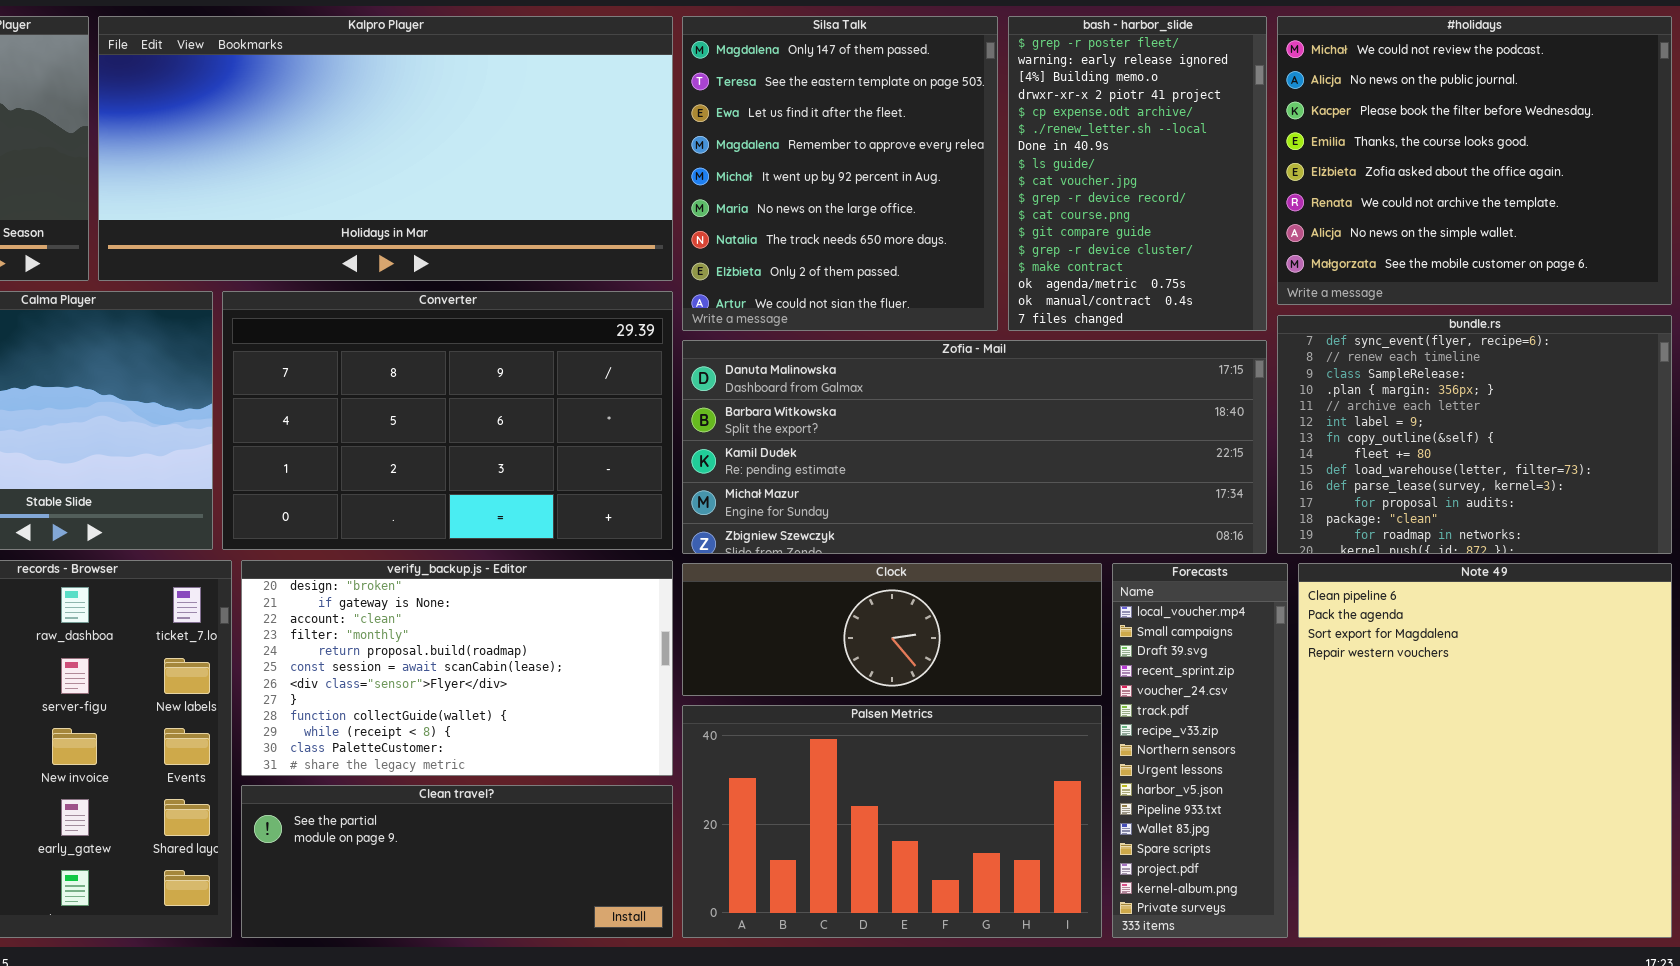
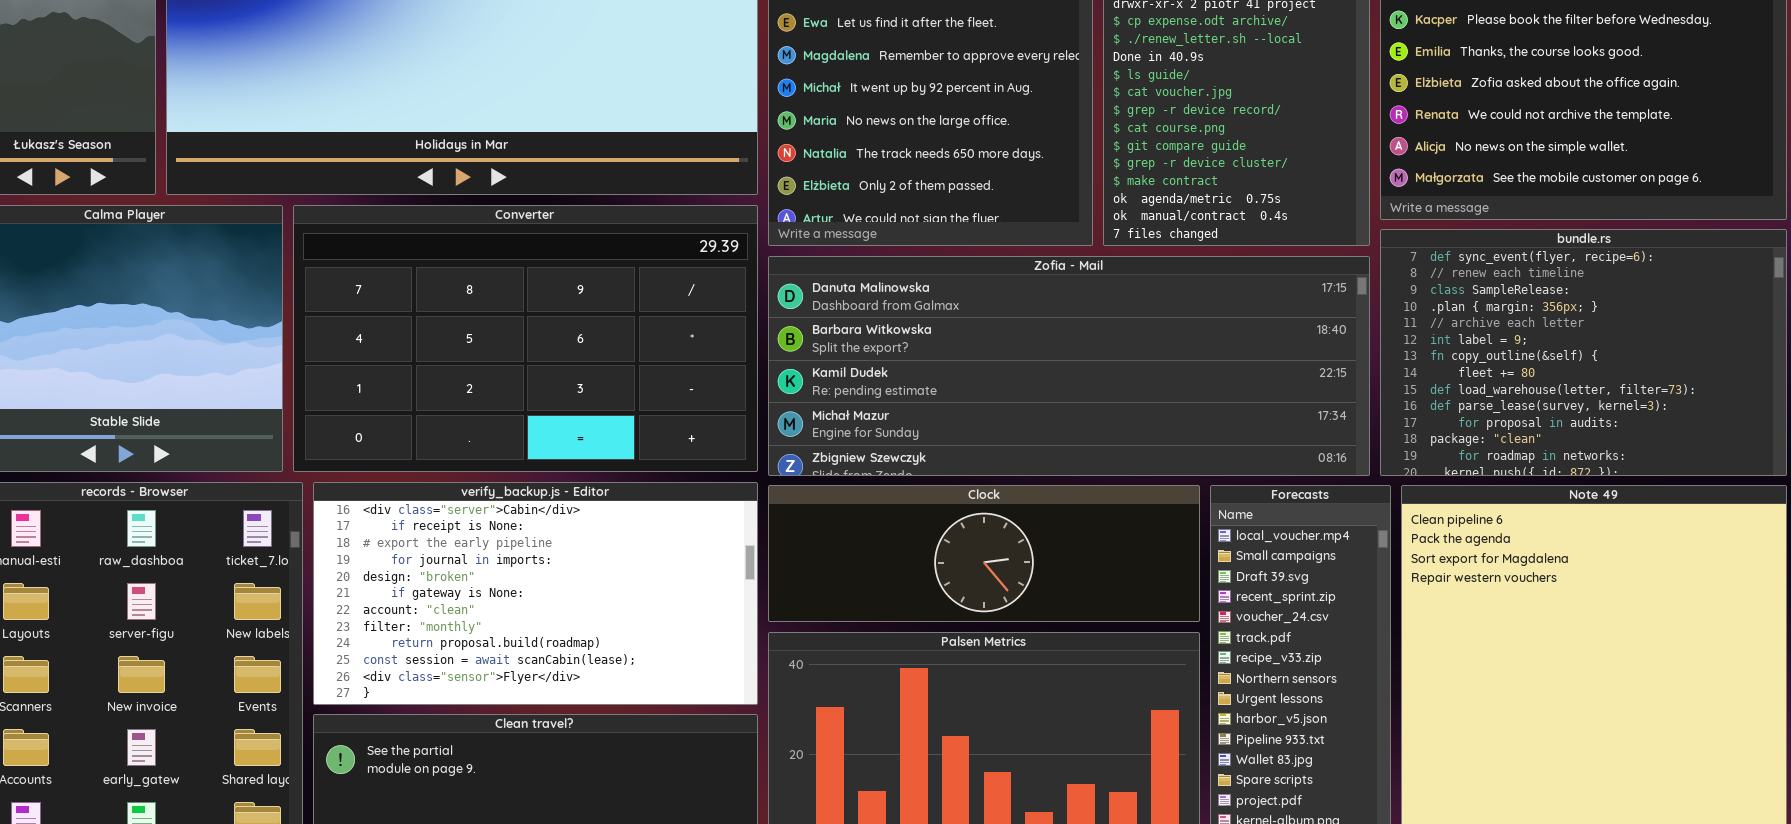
verify_backup.js - Editor: [241,560,673,776] -> [313,482,758,705], scrolled up 4 rows

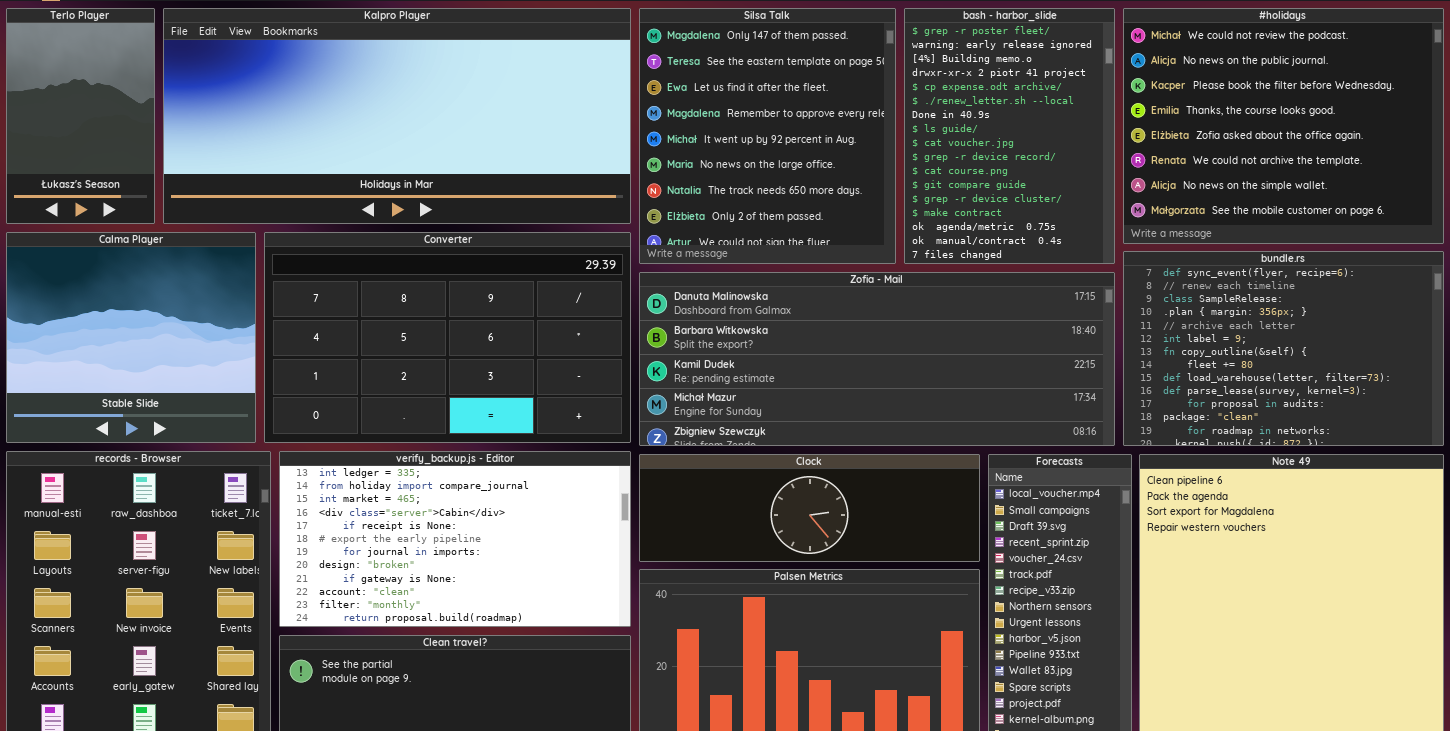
verify_backup.js - Editor: [313,482,758,705] -> [279,451,631,627], scrolled up 3 rows

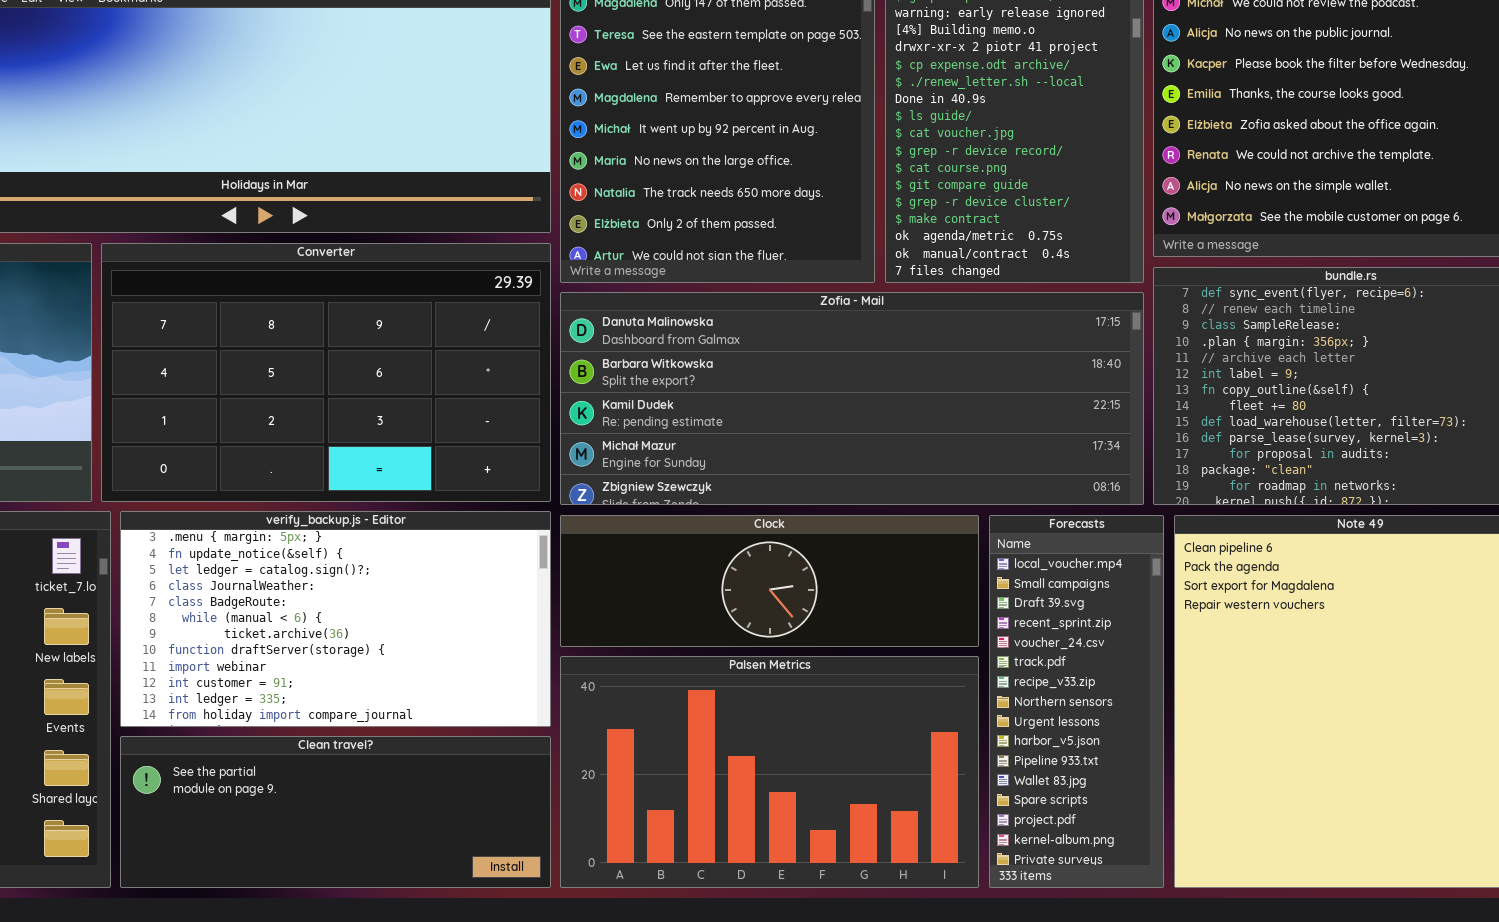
verify_backup.js - Editor: [279,451,631,627] -> [120,511,551,727], scrolled up 10 rows

